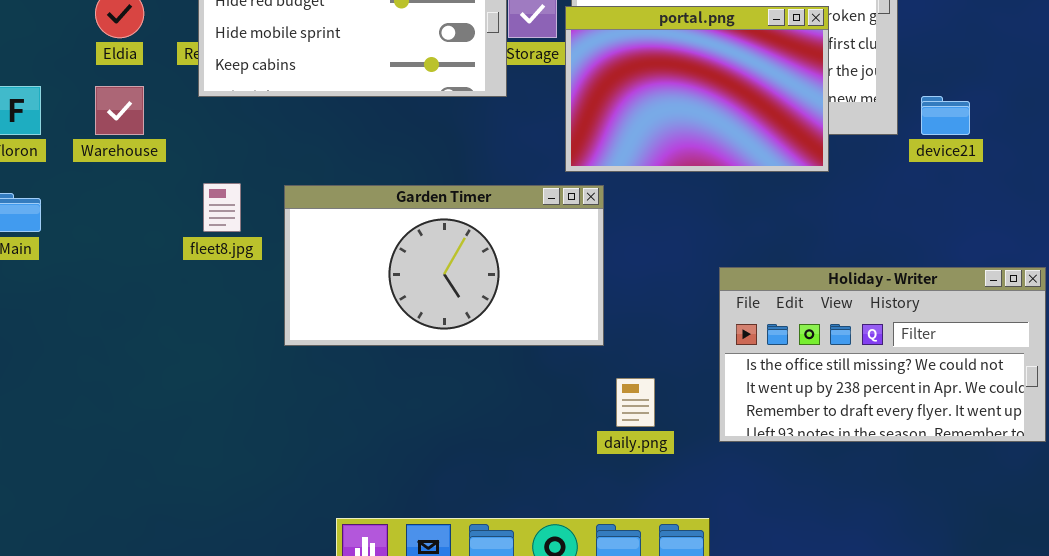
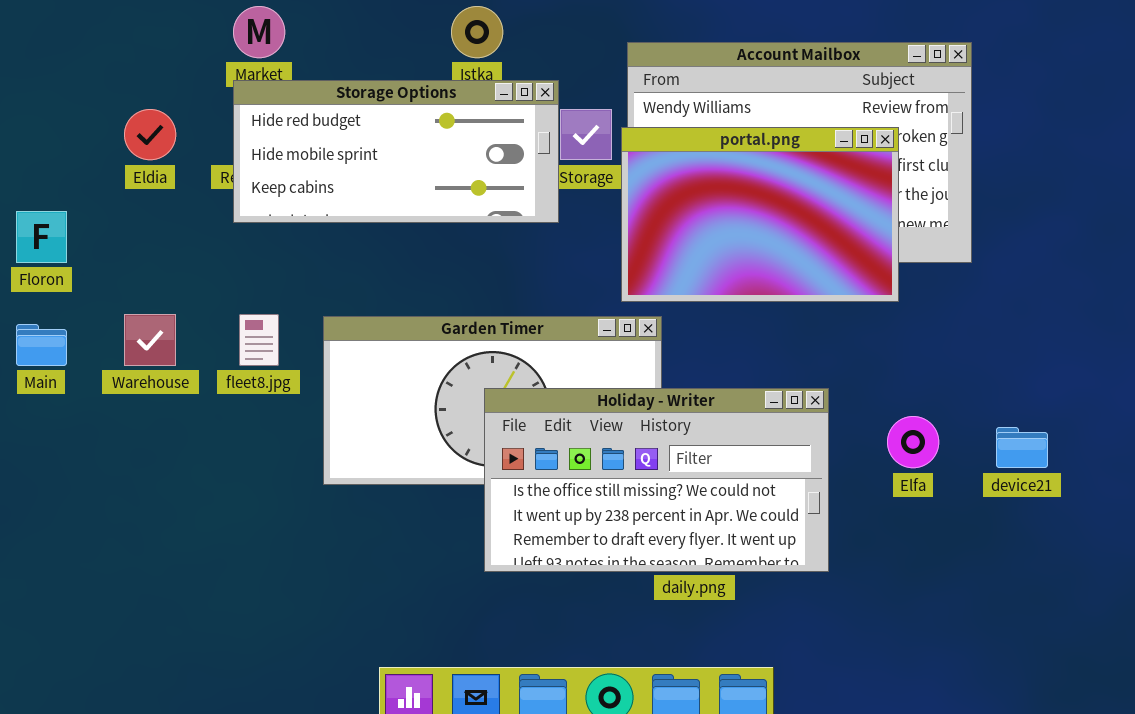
Warehouse: [95,86,144,135] -> [124,314,176,366], moved
device21: [921,96,970,135] -> [996,427,1048,468], moved
Holiday - Writer: [719,267,1046,442] -> [484,388,829,572], moved

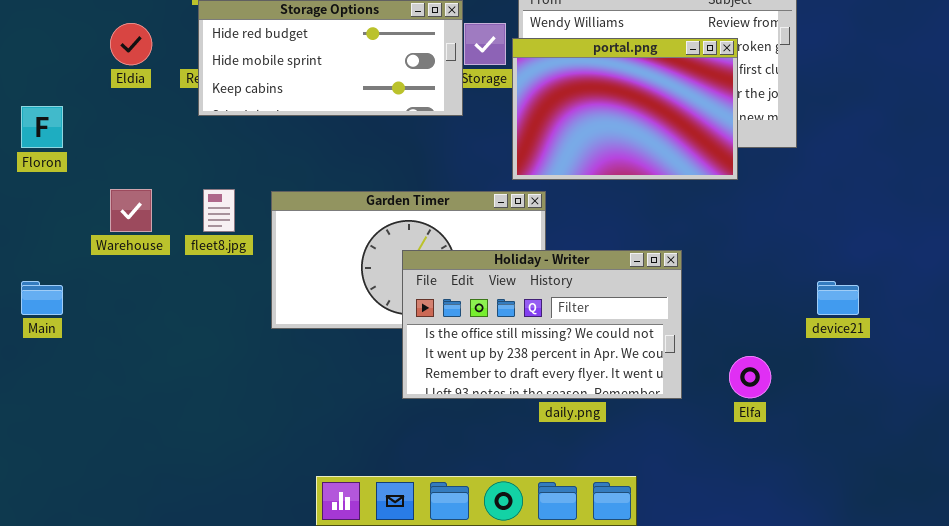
Main: [16,324,67,366] -> [21,281,63,315], moved
Elfa: [887,416,939,468] -> [729,356,771,398], moved

